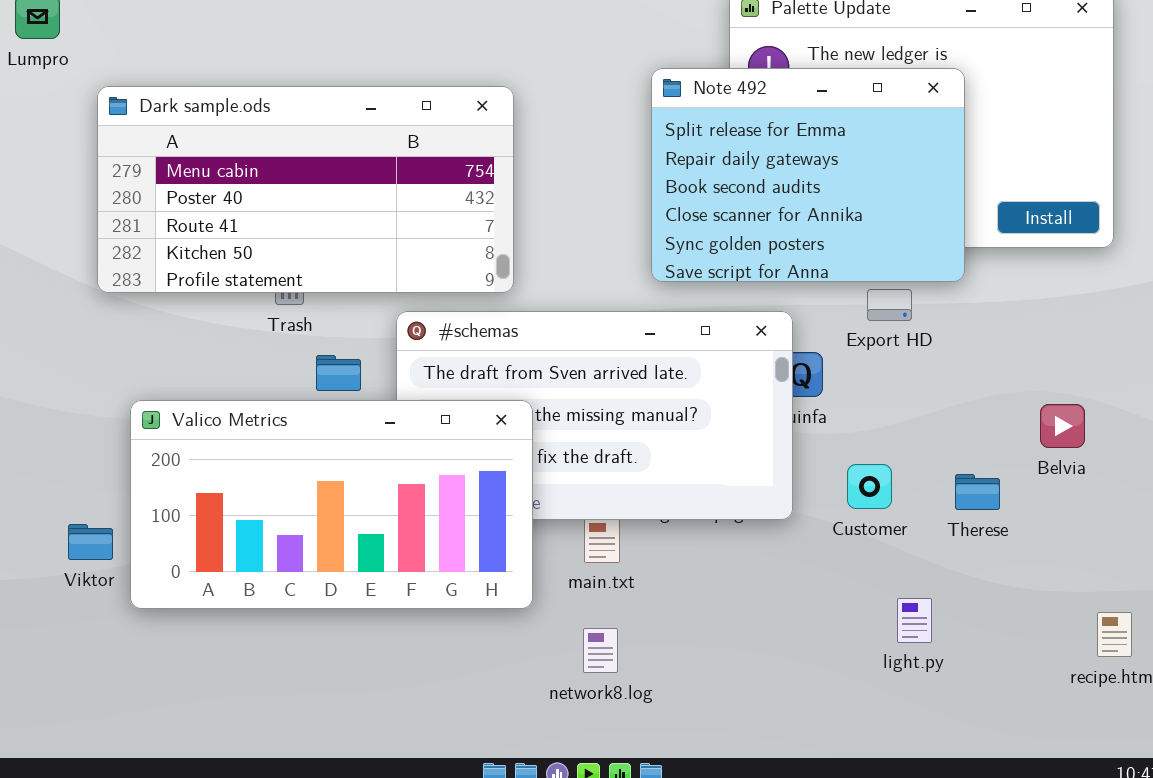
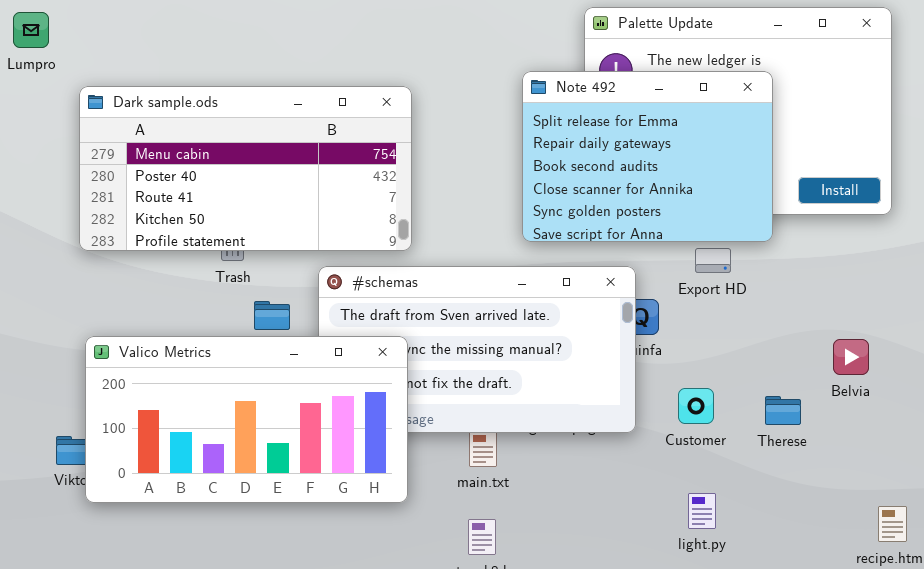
Valico Metrics: [130,400,533,609] -> [85,336,408,503], moved
light.py: [897,598,932,643] -> [688,493,716,529], moved

